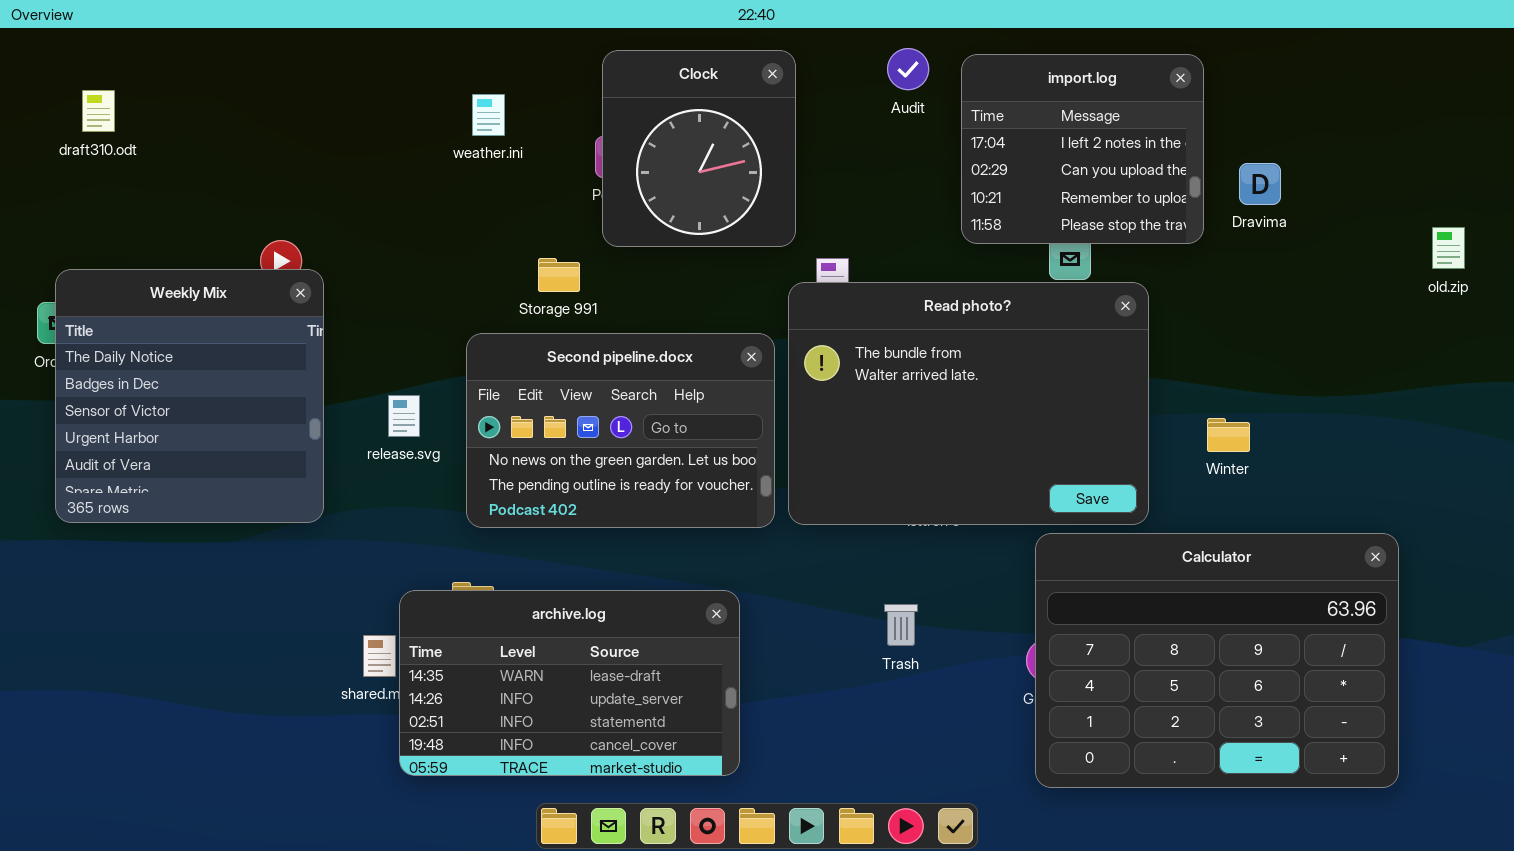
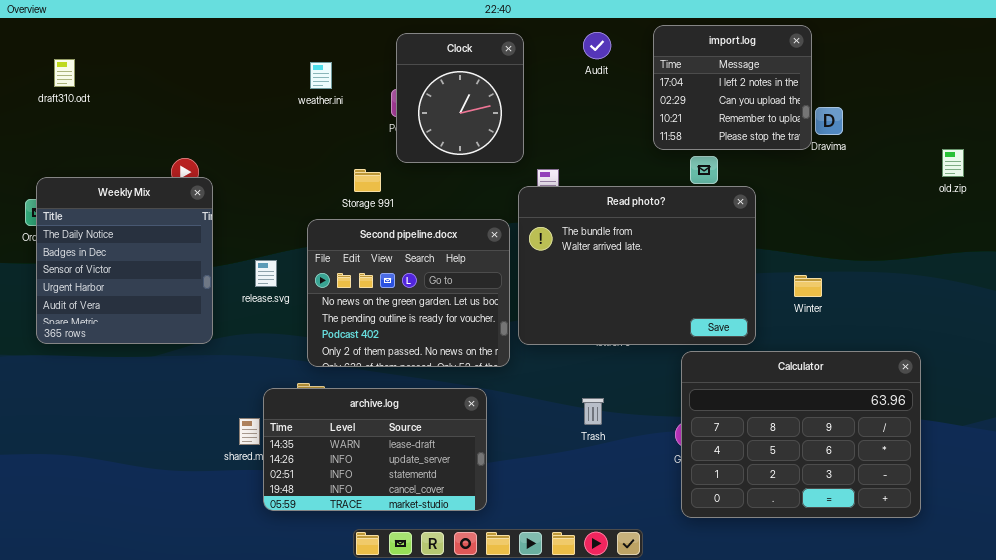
import.log: [961,54,1204,244] -> [653,25,812,150], moved
Second pipeline.docx: [466,333,775,528] -> [307,219,510,367], resized

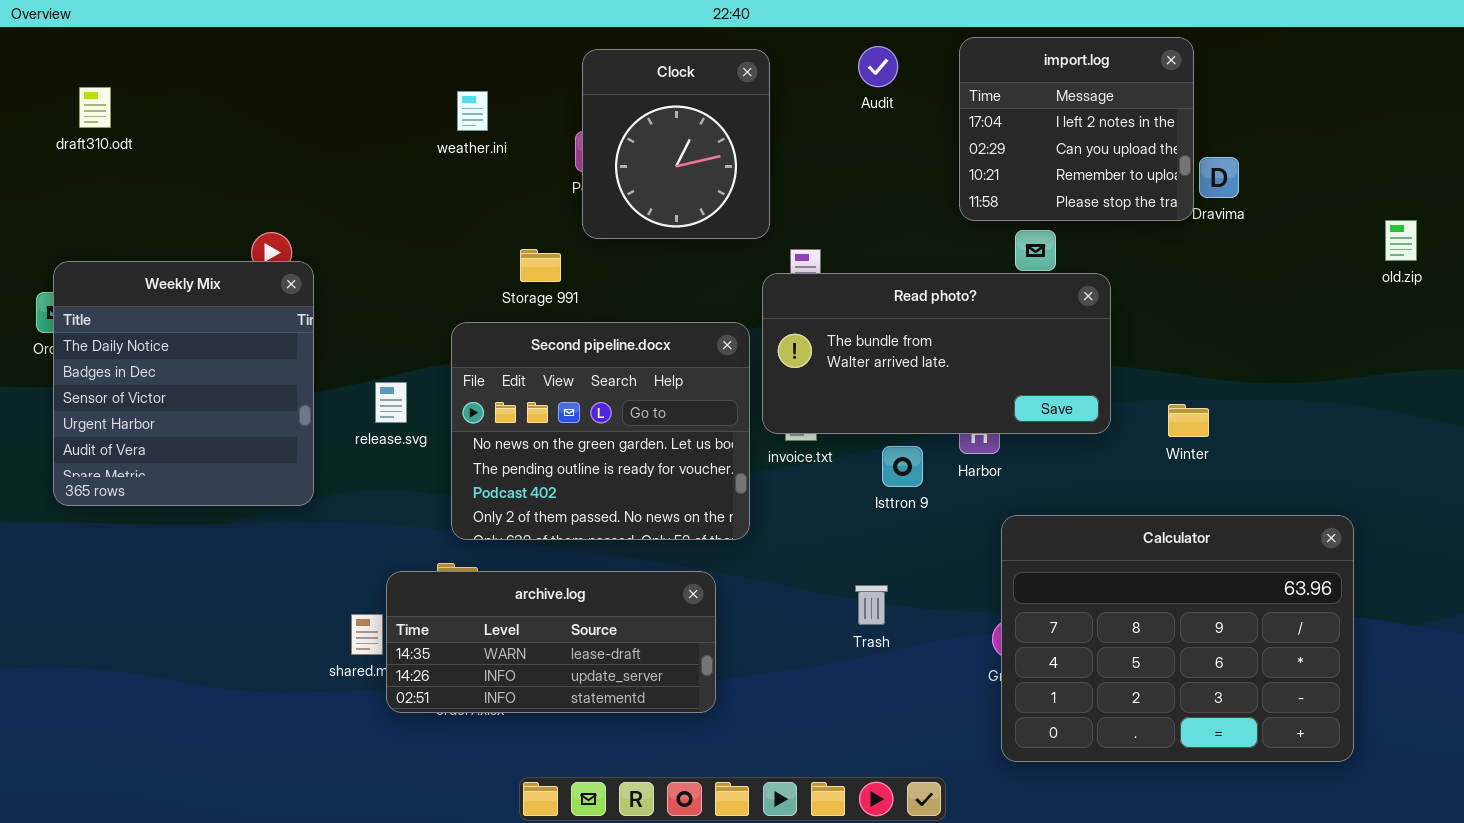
Read photo?: [518,186,756,345] -> [762,273,1111,434], resized
archive.log: [263,388,487,511] -> [386,571,716,713], resized

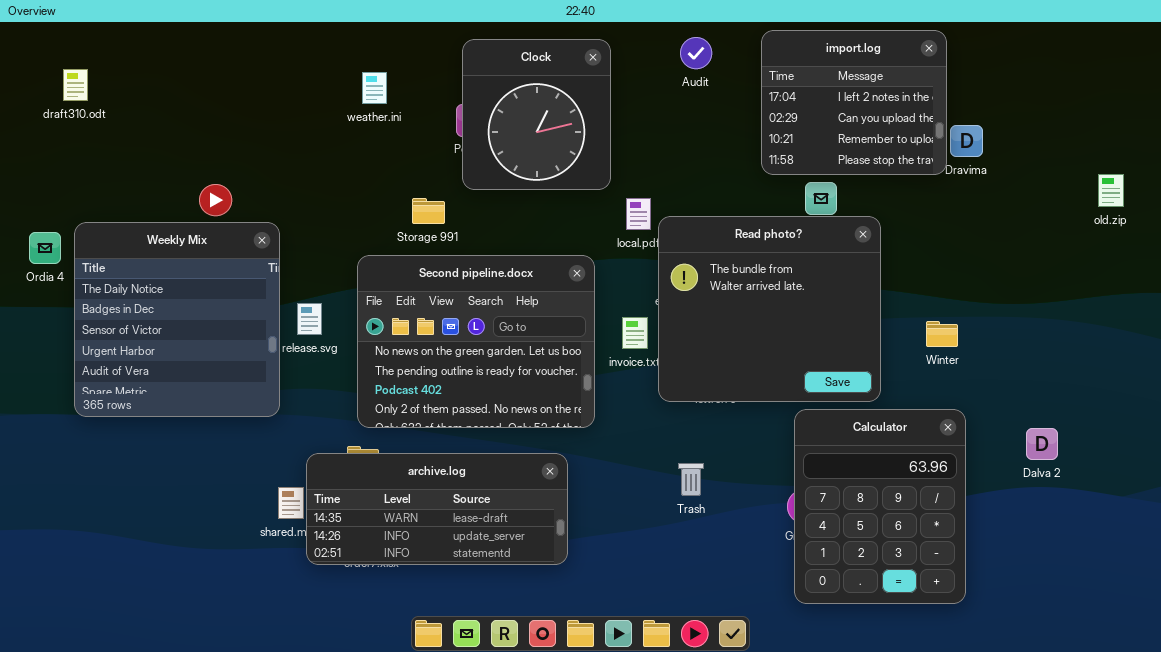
Weekly Mix: [53,261,314,506] -> [74,222,280,417], moved
Read photo?: [762,273,1111,434] -> [658,216,881,402], resized
Calculator: [1001,515,1354,762] -> [794,409,966,604], resized

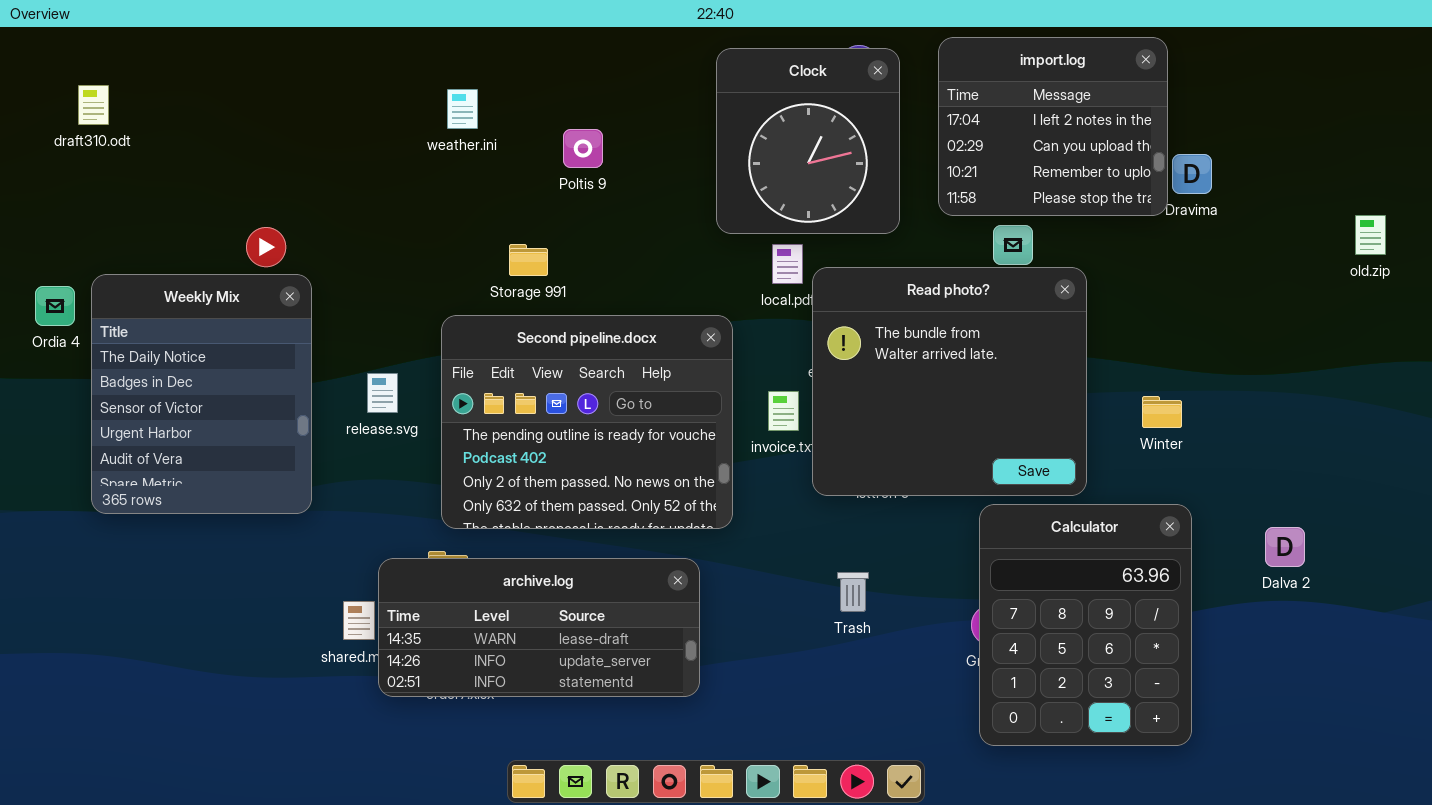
Clock: [462,39,611,190] -> [716,48,900,234], moved
Weekly Mix: [74,222,280,417] -> [91,274,312,514], resized
Second pipeline.docx: [357,255,595,428] -> [441,315,733,529], scrolled down 1 row

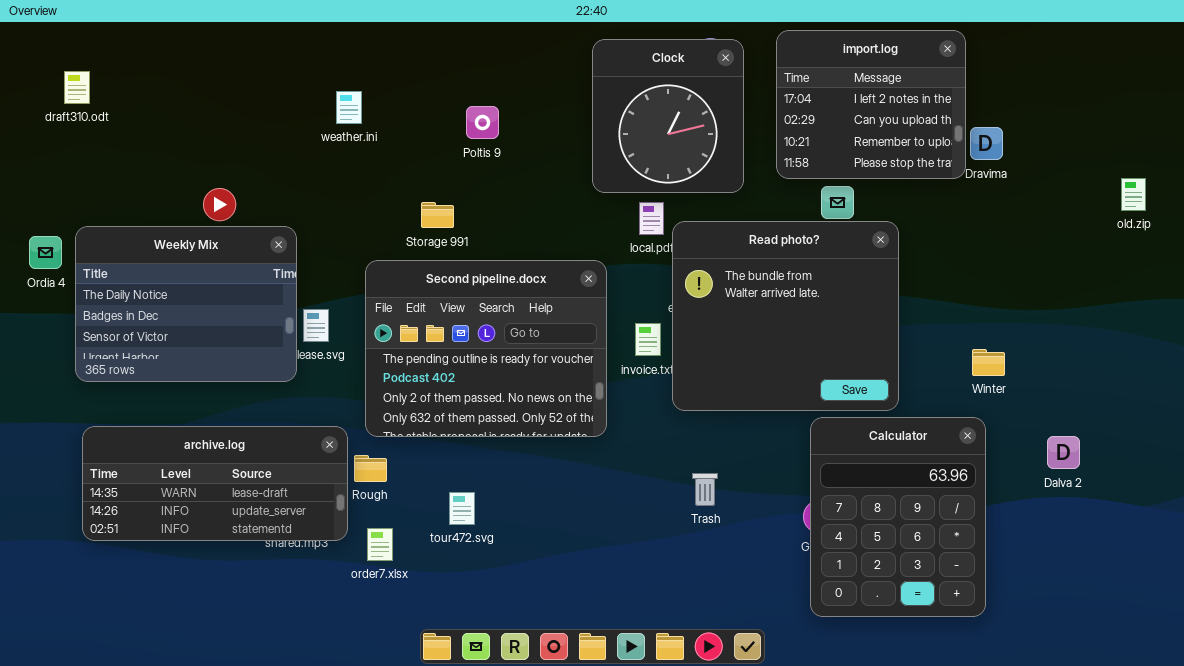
weather.ini: [447,89,478,129] -> [336,91,362,124], moved
Weekly Mix: [91,274,312,514] -> [75,226,297,382], resized
Winter: [1142,396,1182,428] -> [972,349,1005,376], moved
archive.log: [378,558,700,697] -> [82,426,348,541], moved

